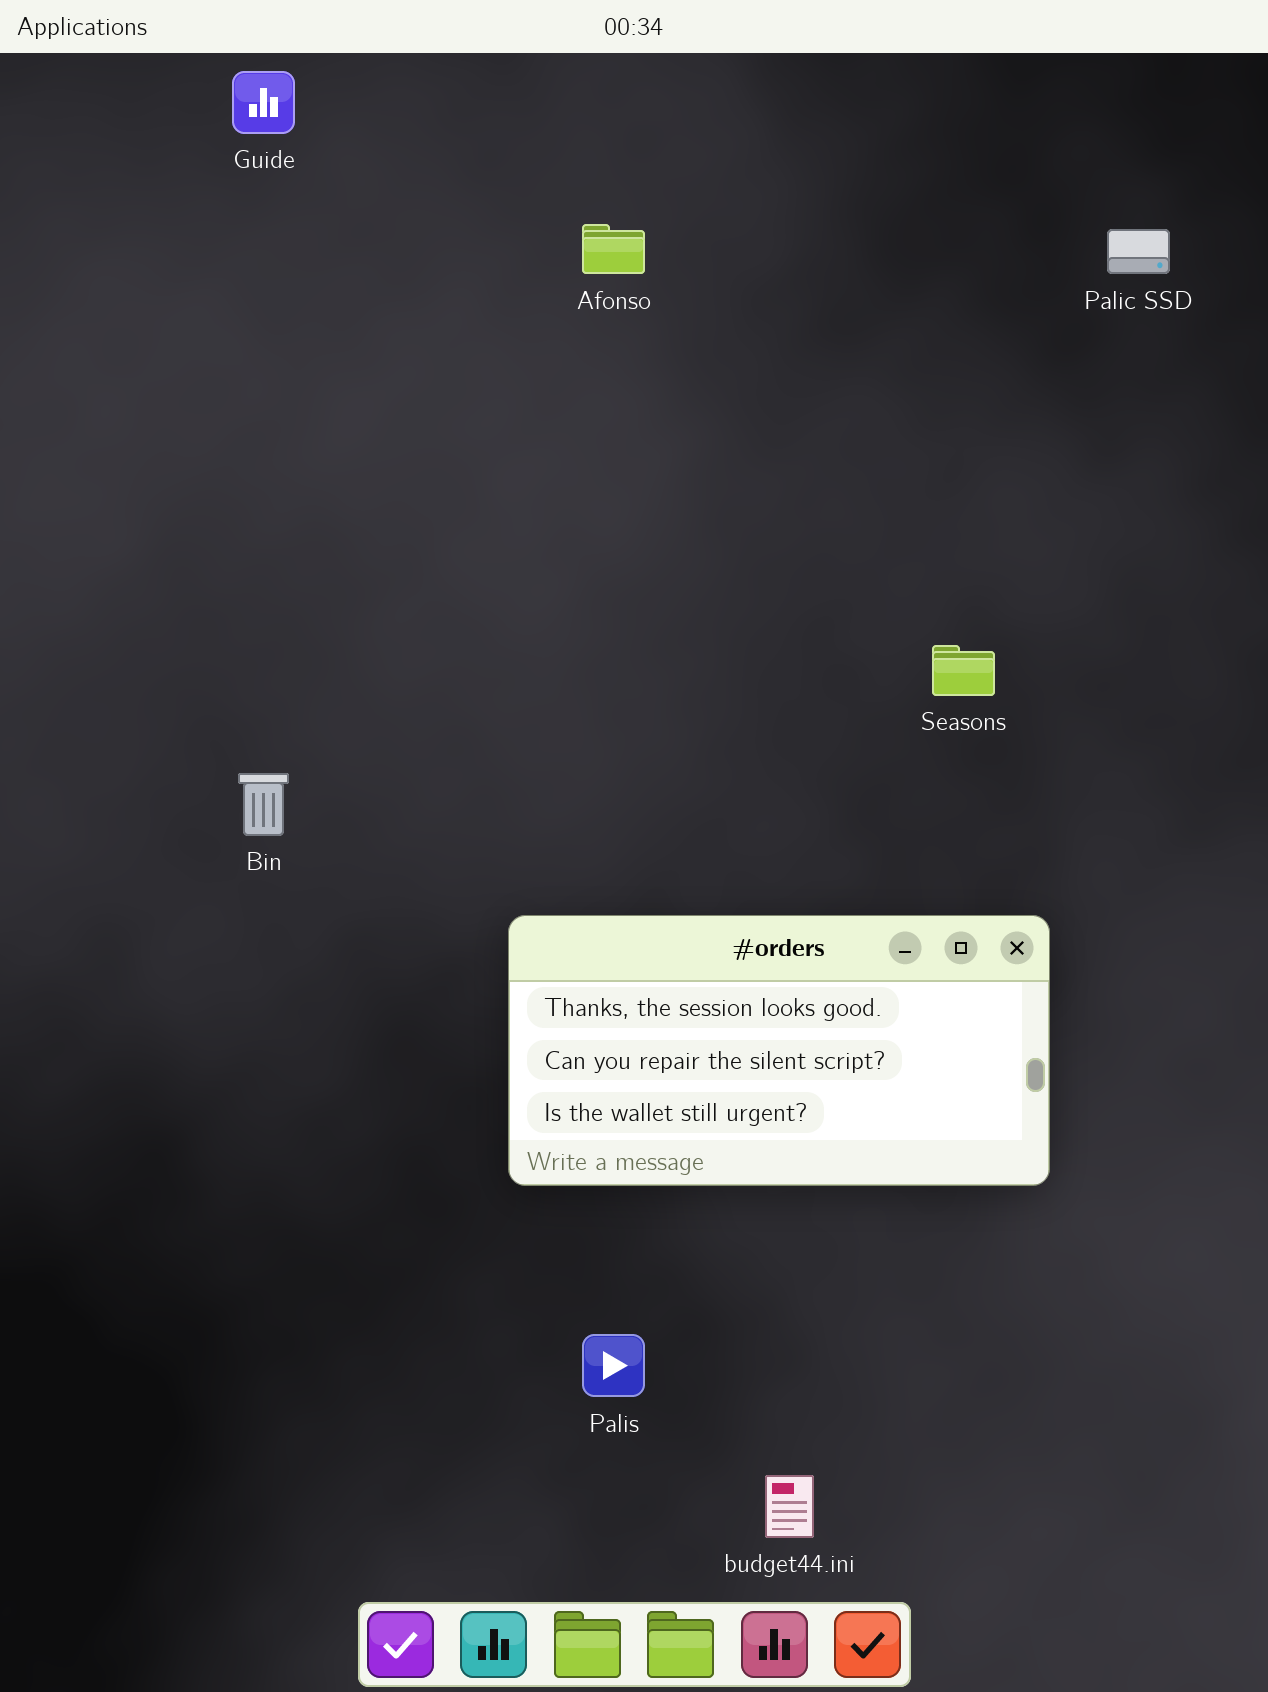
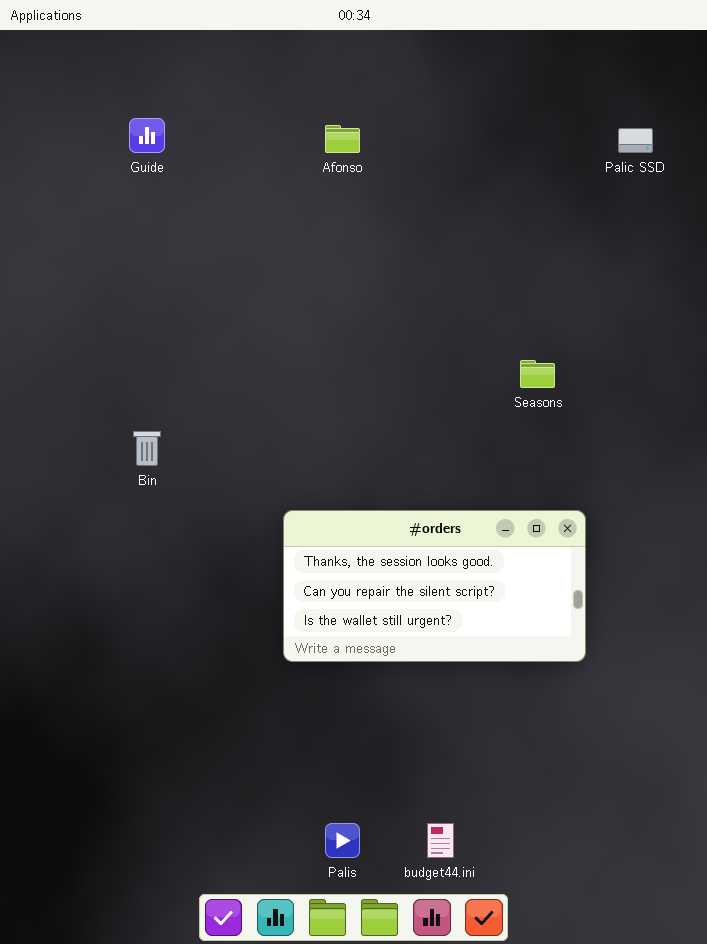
Guide: [232,71,295,134] -> [129,118,165,153], moved
Palis: [582,1334,645,1397] -> [325,823,360,858], moved

